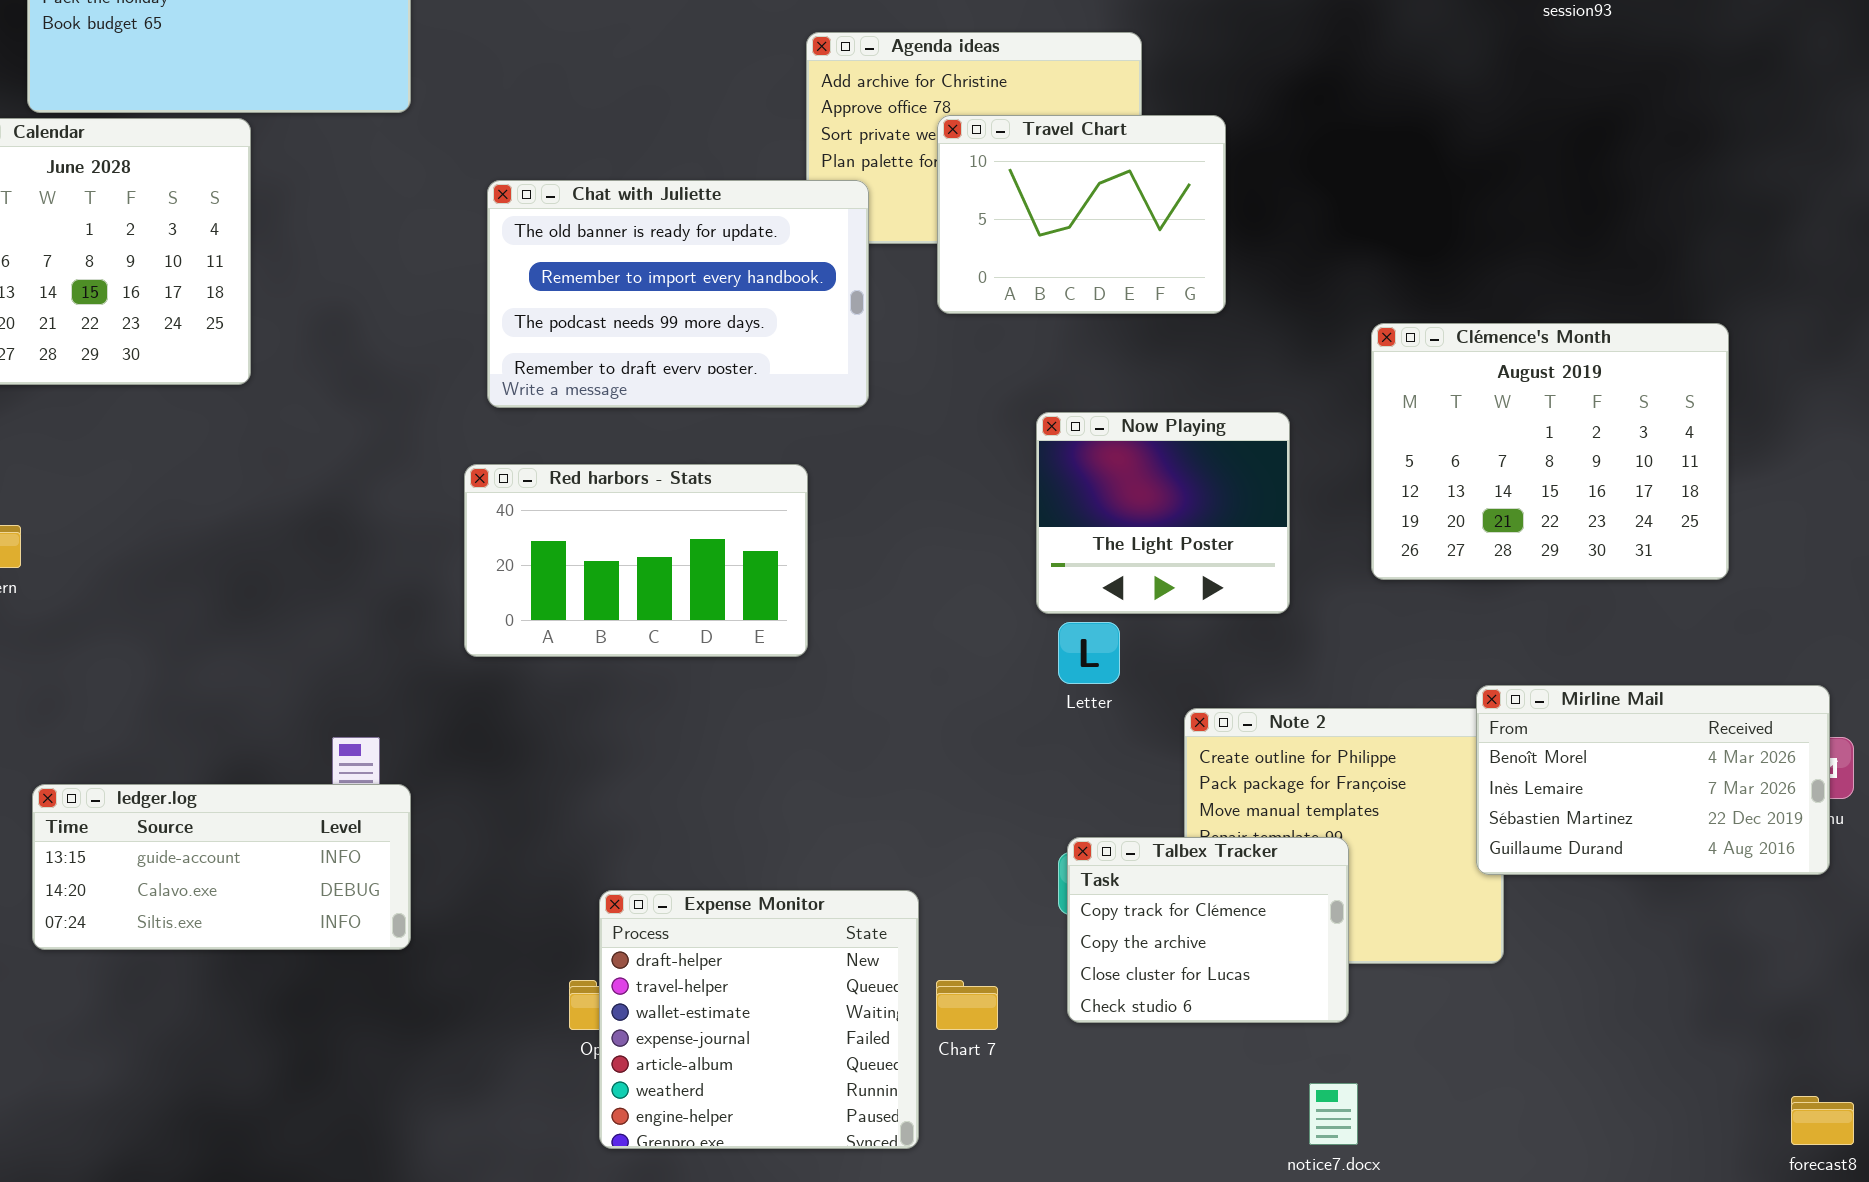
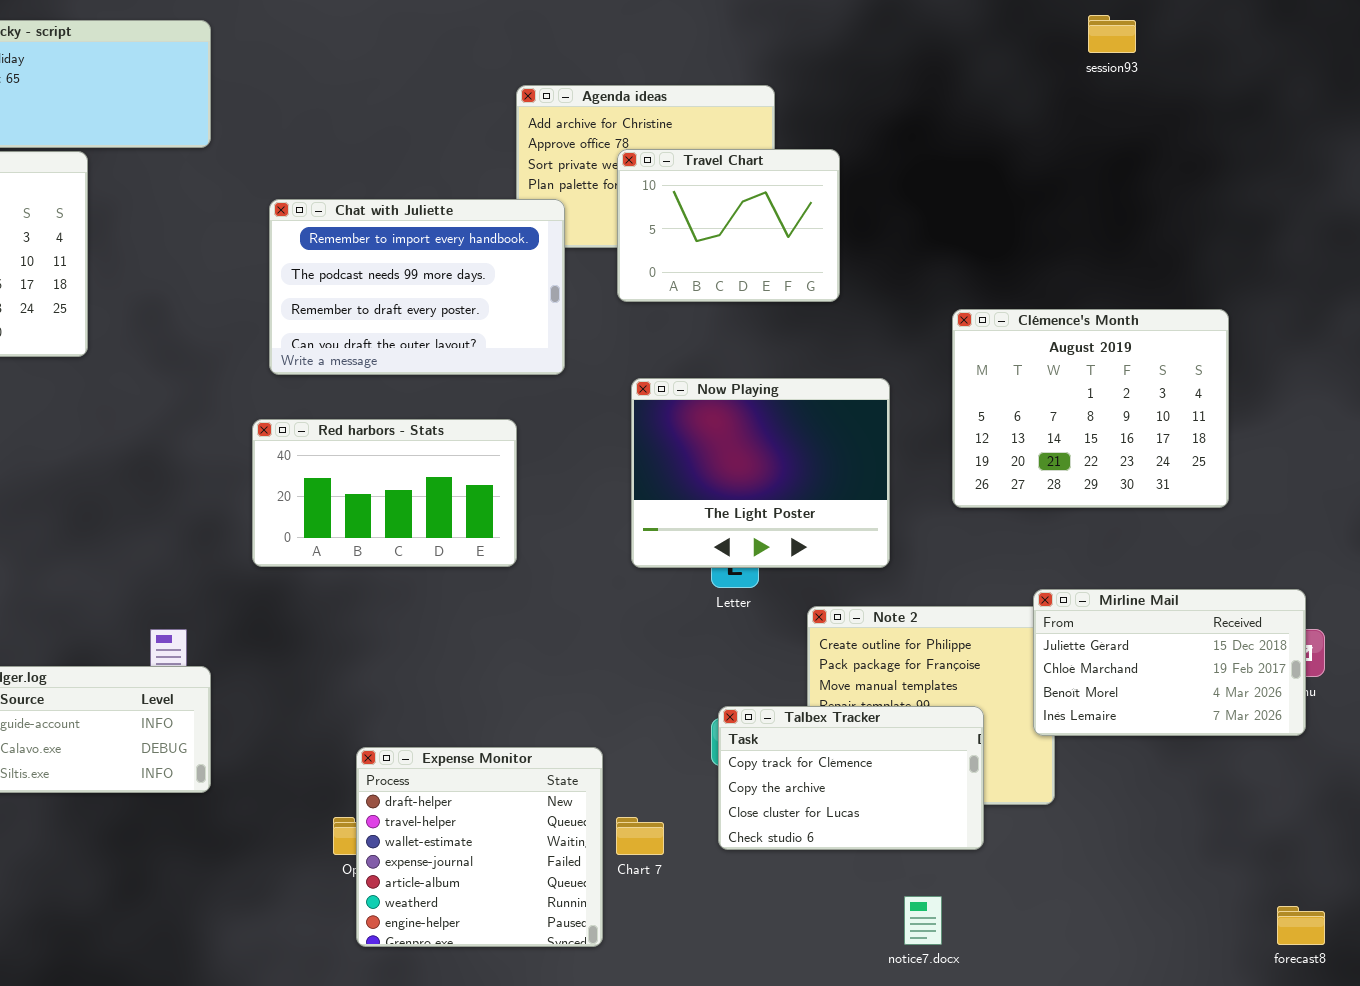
Chat with Juliette: [487,180,869,408] -> [269,199,565,375], scrolled down 1 row
Now Playing: [1036,412,1290,614] -> [631,378,890,568], resized
Mirline Mail: [1476,685,1830,875] -> [1033,589,1306,736], scrolled up 2 rows
Talbex Tracker: [1067,837,1349,1023] -> [718,706,984,850], resized

